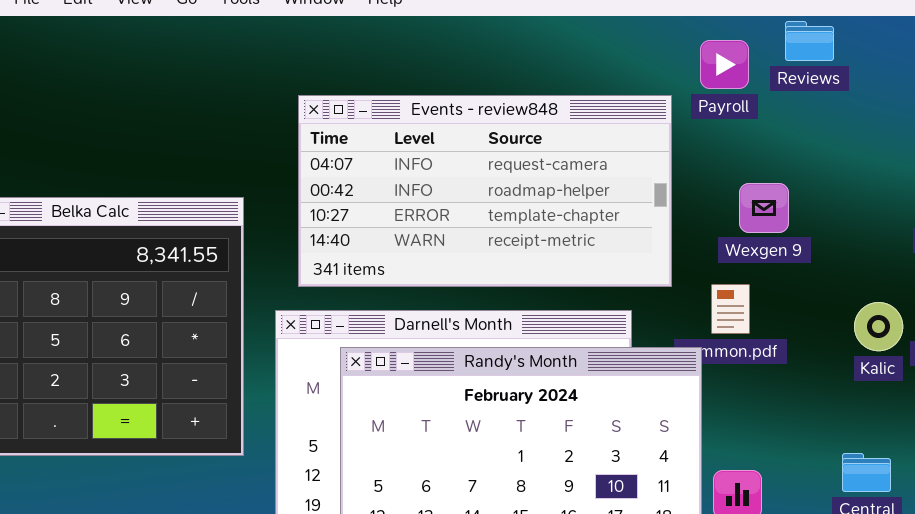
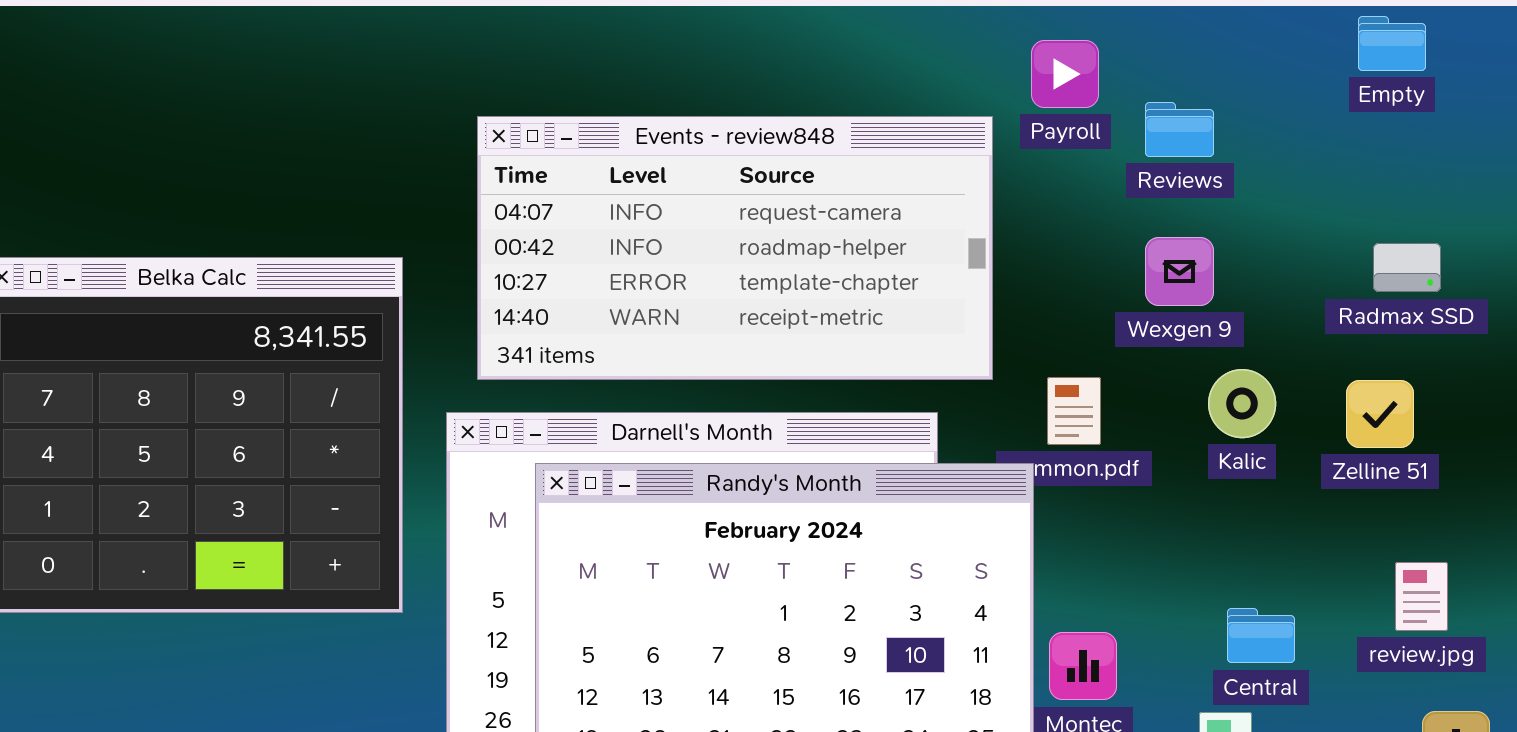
Reviews: [785,21,834,61] -> [1145,102,1214,157], moved
Wexgen 9: [739,183,789,233] -> [1145,237,1214,306], moved
Kalic: [854,302,903,351] -> [1208,369,1276,438], moved

